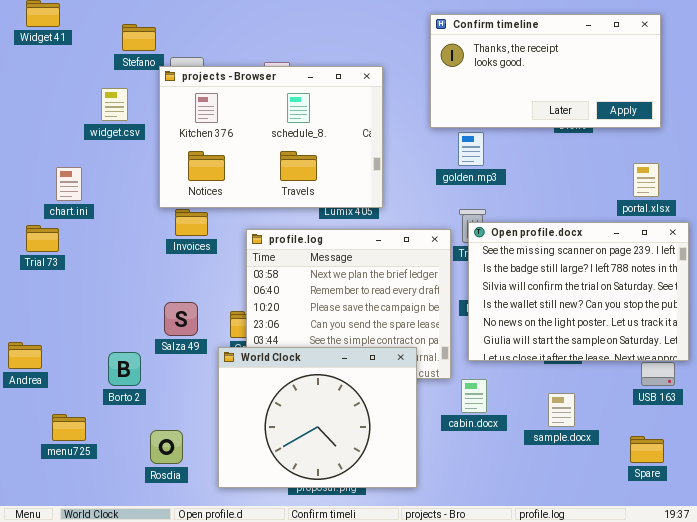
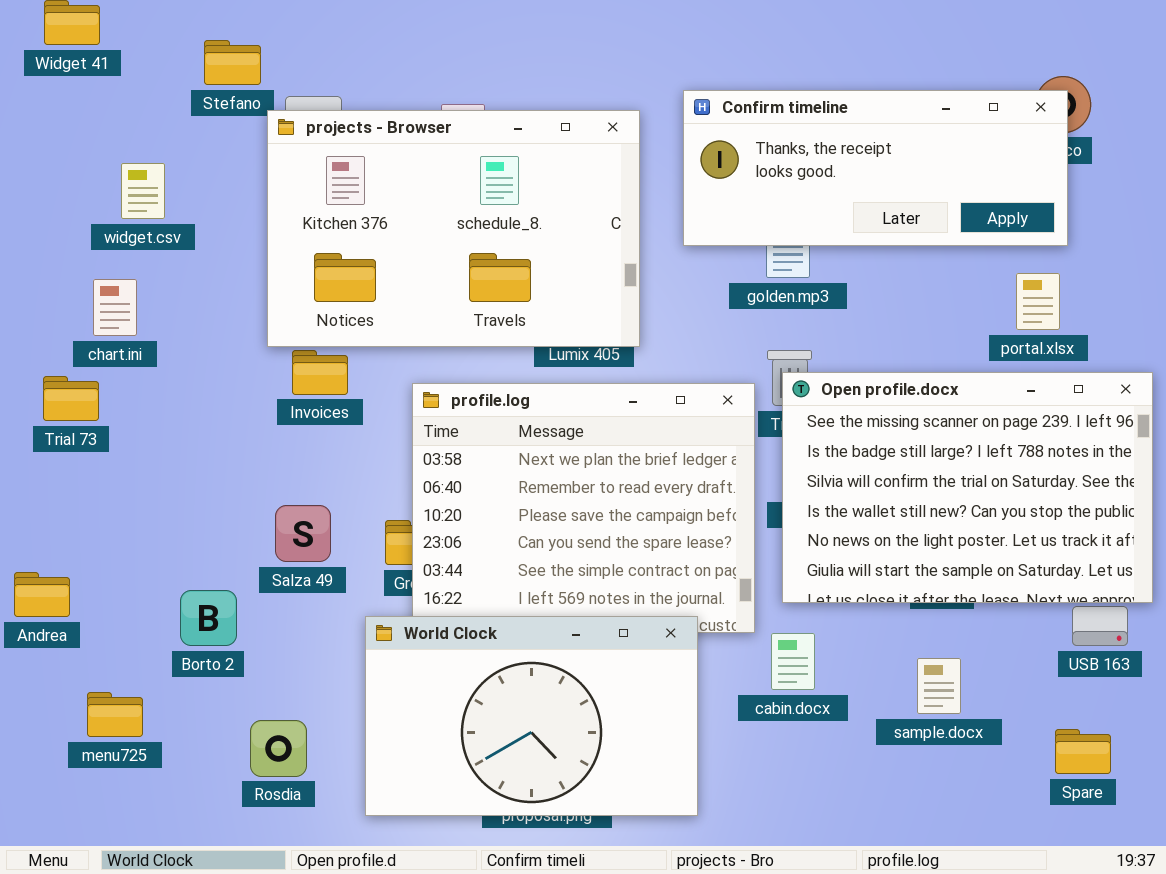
Confirm timeline: [430,14,661,128] -> [683,90,1068,246], moved, resized
widget.csv: [101,88,128,121] -> [121,163,165,219], moved
portal.xlsx: [633,163,659,197] -> [1016,273,1060,330], moved
World Clock: [218,347,417,488] -> [365,616,698,816], resized

